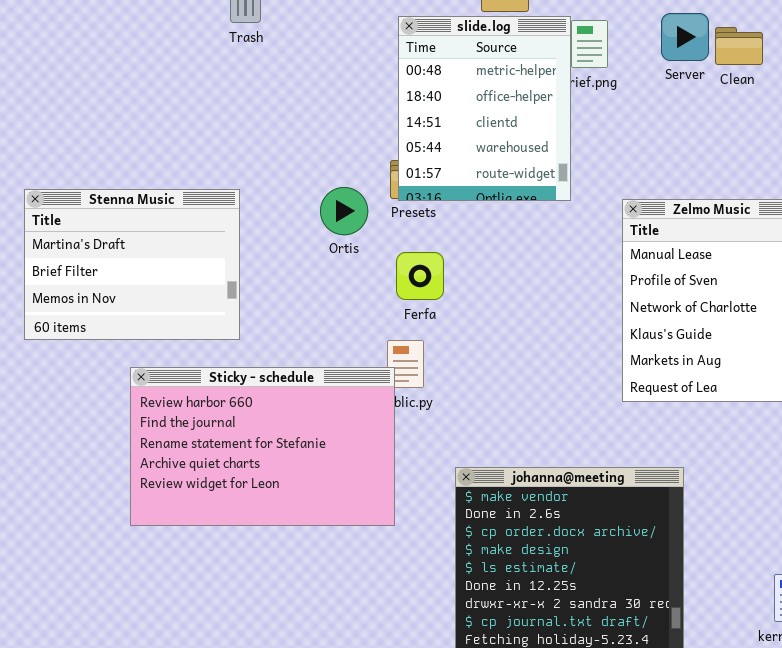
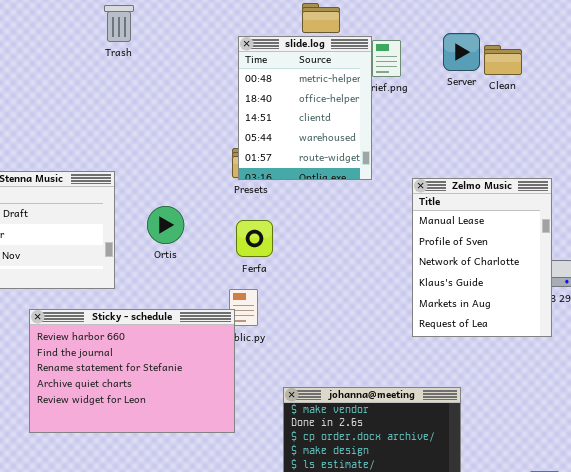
Ortis: [320,187,368,235] -> [147,206,184,244], moved

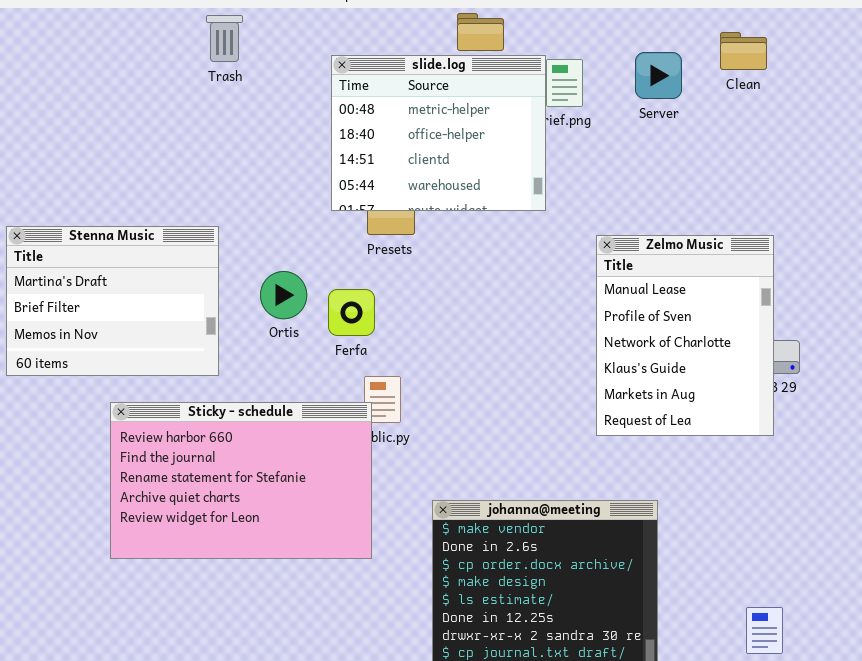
slide.log: [238,36,372,180] -> [331,55,546,211], resized
Clean: [484,45,522,75] -> [720,32,767,70], moved
Ferfa: [236,220,273,257] -> [328,289,375,336], moved

